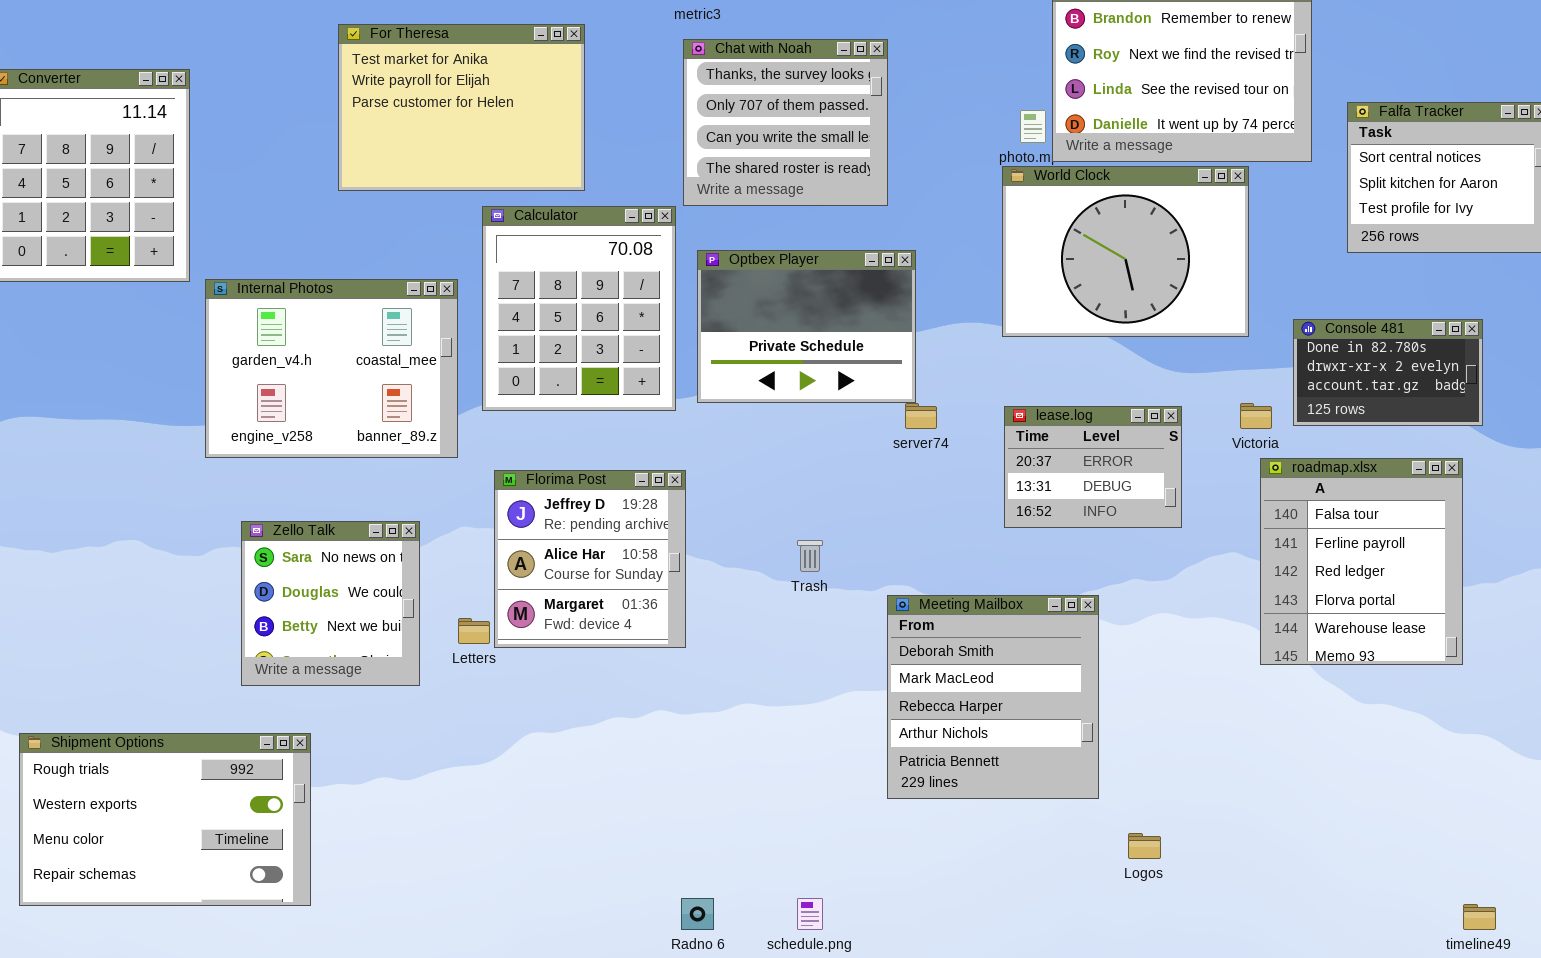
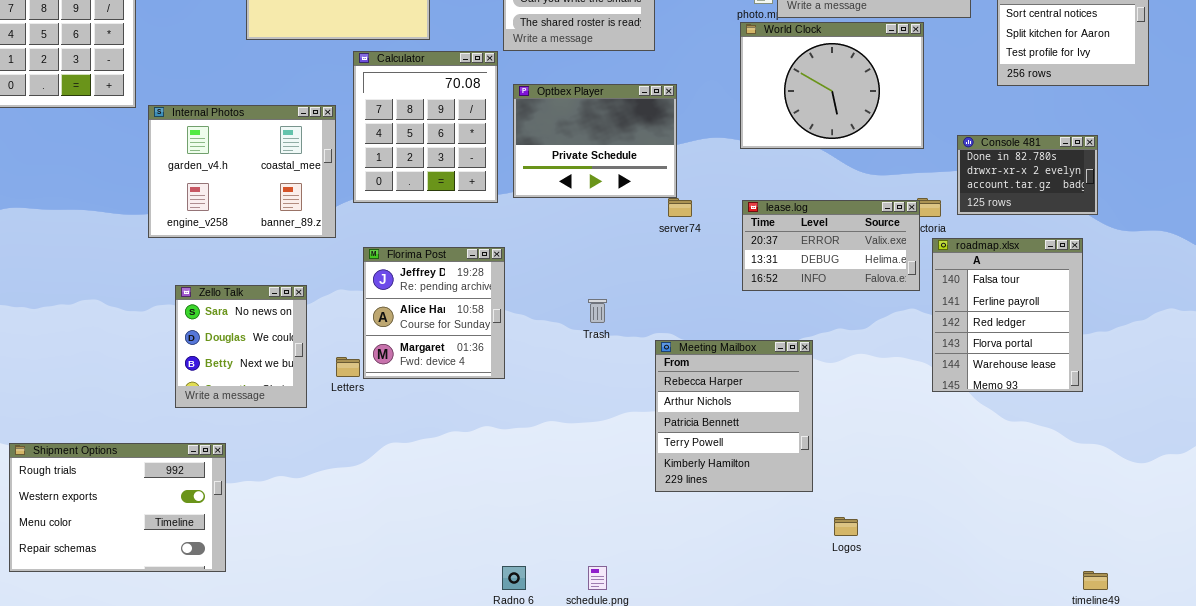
lease.log: [1004,406,1182,528] -> [742,200,920,291], resized
Meeting Mailbox: [887,595,1099,799] -> [655,340,813,492], scrolled down 2 rows

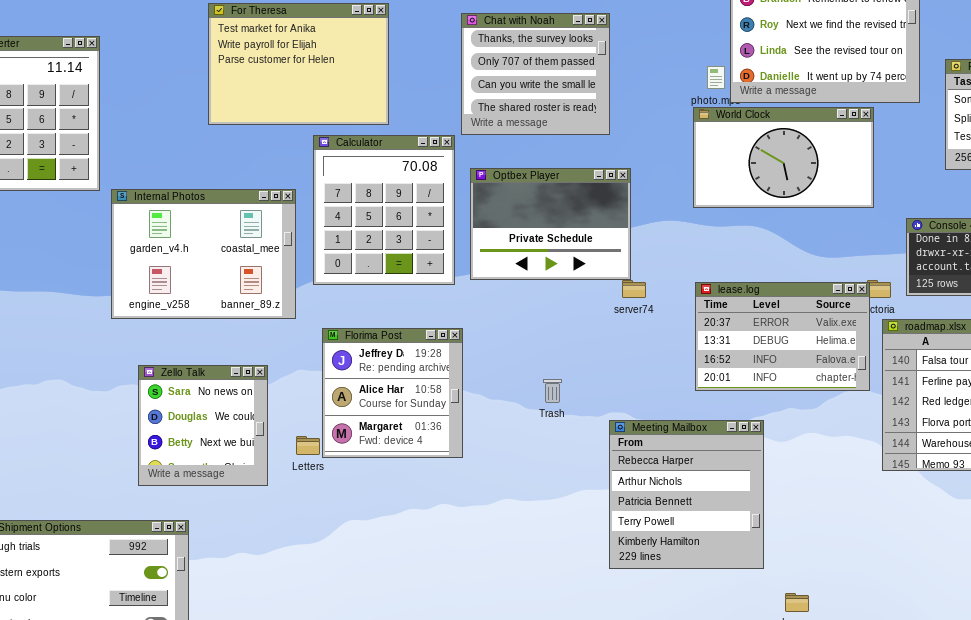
World Clock: [740,22,924,149] -> [693,107,874,208], resized
lease.log: [742,200,920,291] -> [695,282,870,391], resized

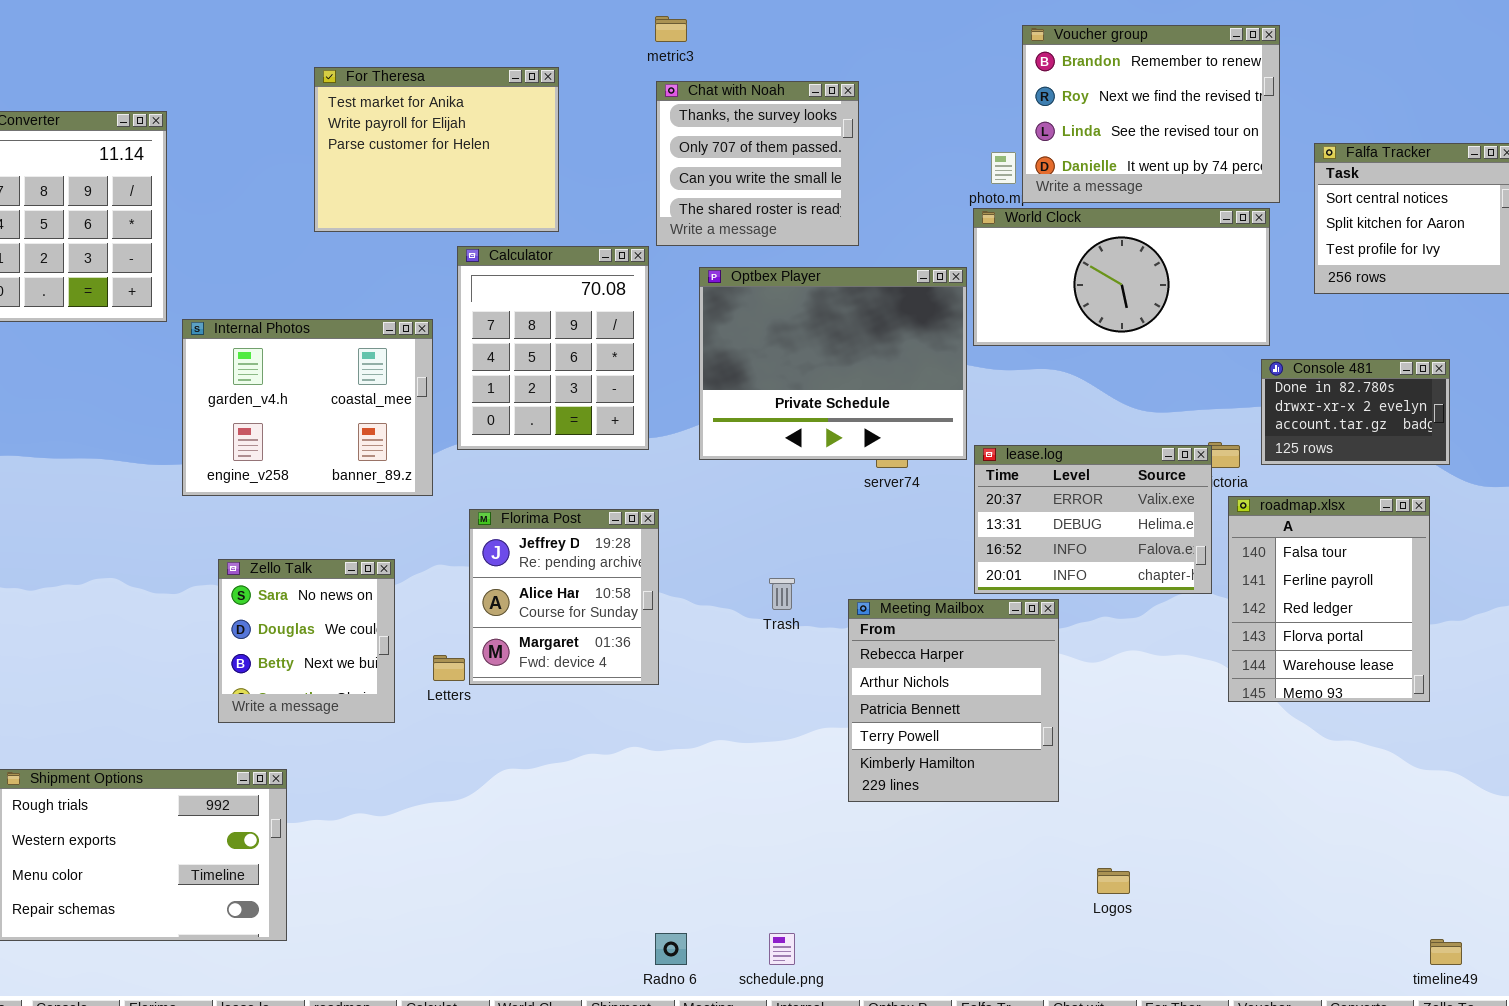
World Clock: [693,107,874,208] -> [973,208,1270,346], resized
Optbex Player: [470,168,631,280] -> [699,267,967,460], moved, resized
Meeting Mailbox: [609,420,764,569] -> [848,599,1059,802], moved

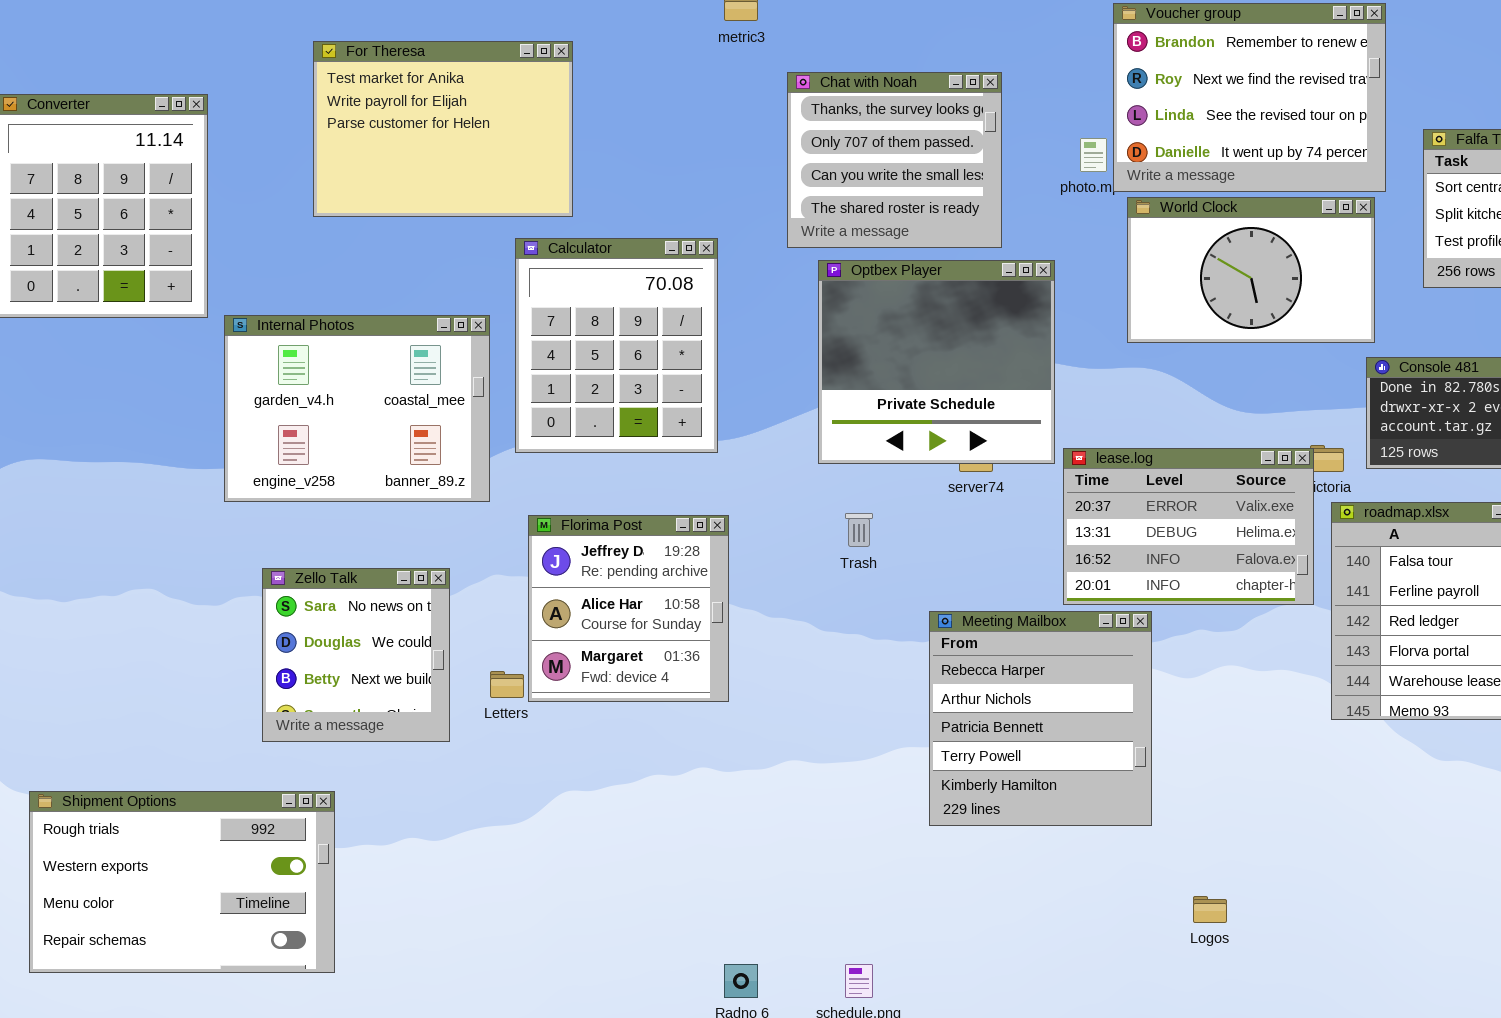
For Theresa: [314,67,559,232] -> [313,41,573,217], moved
Chat with Noah: [656,81,859,246] -> [787,72,1002,248], moved
World Clock: [973,208,1270,346] -> [1127,197,1375,343], resized
Optbex Player: [699,267,967,460] -> [818,260,1055,464], resized
Trash: [769,578,795,610] -> [845,513,873,547], moved

